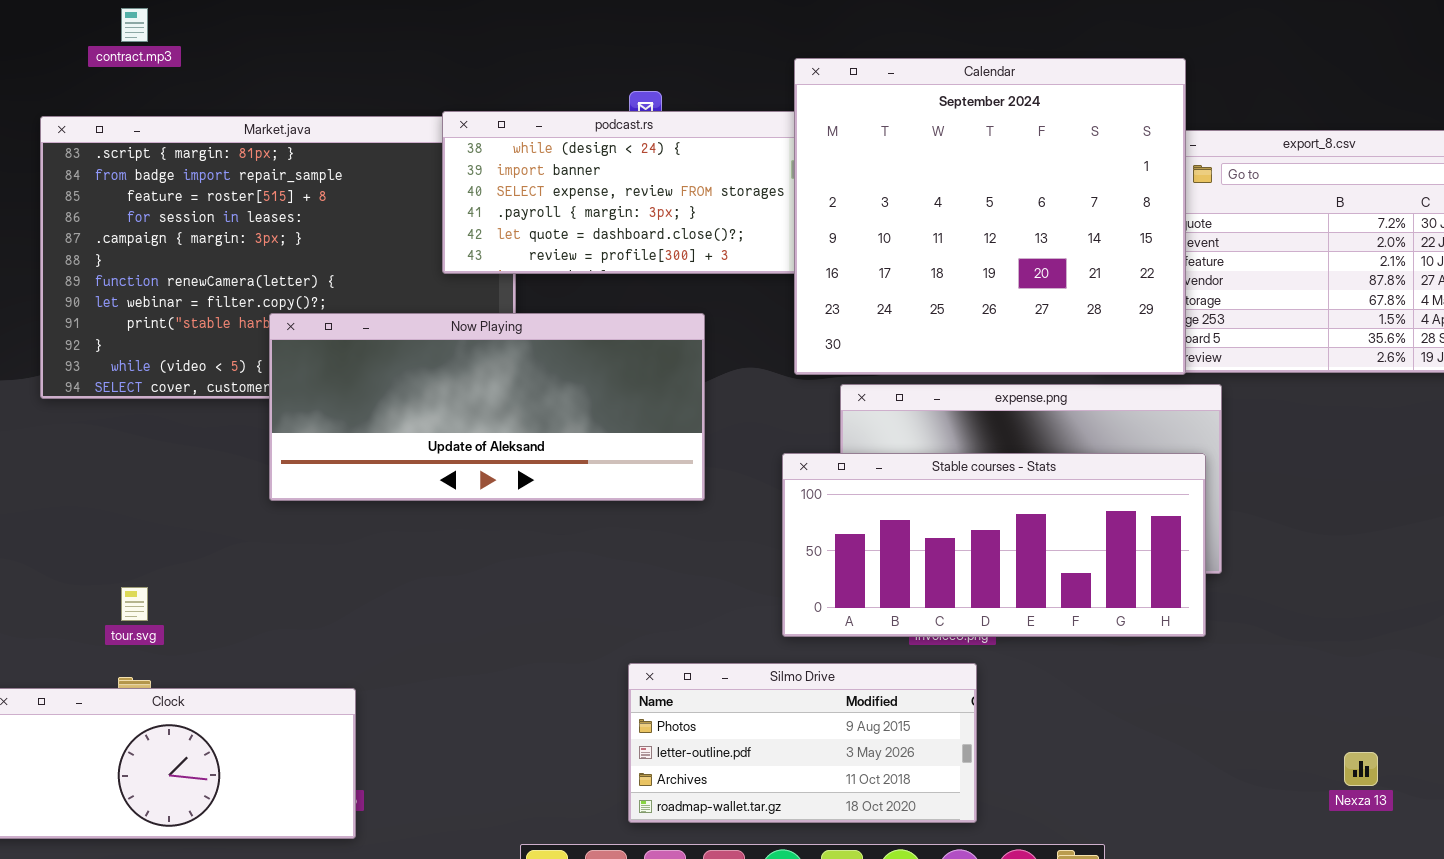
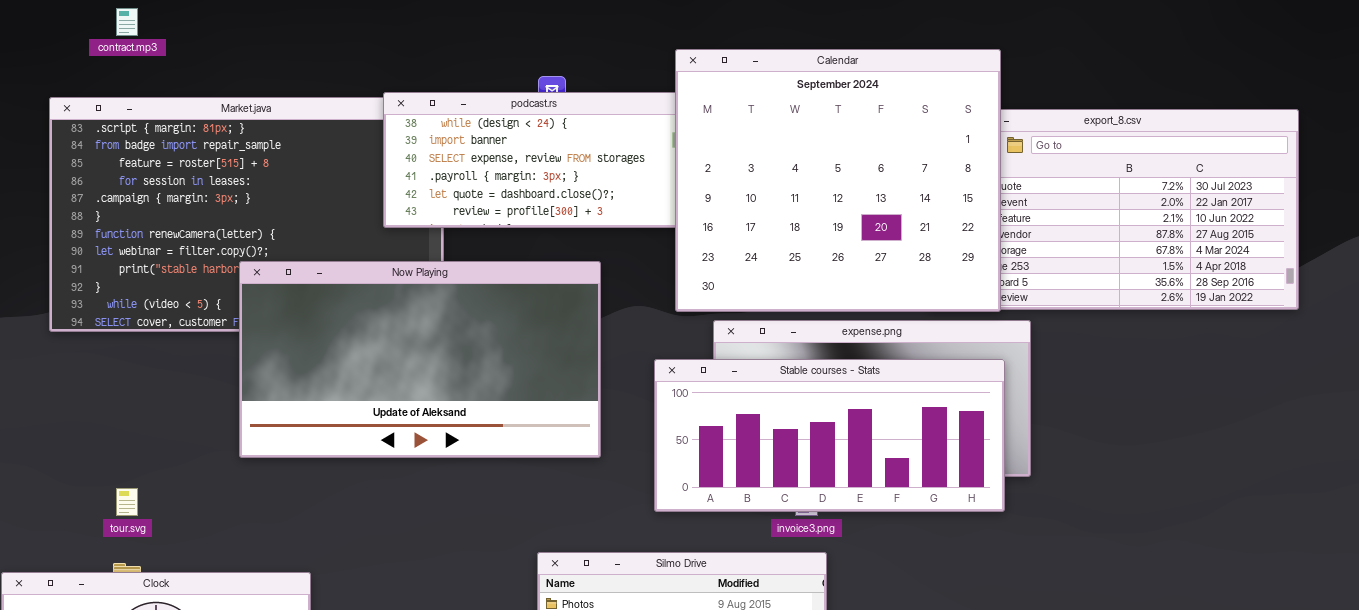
Now Playing: [269,313,705,501] -> [239,261,601,458], resized
Stable courses - Stats: [782,453,1206,637] -> [654,359,1005,512], moved

